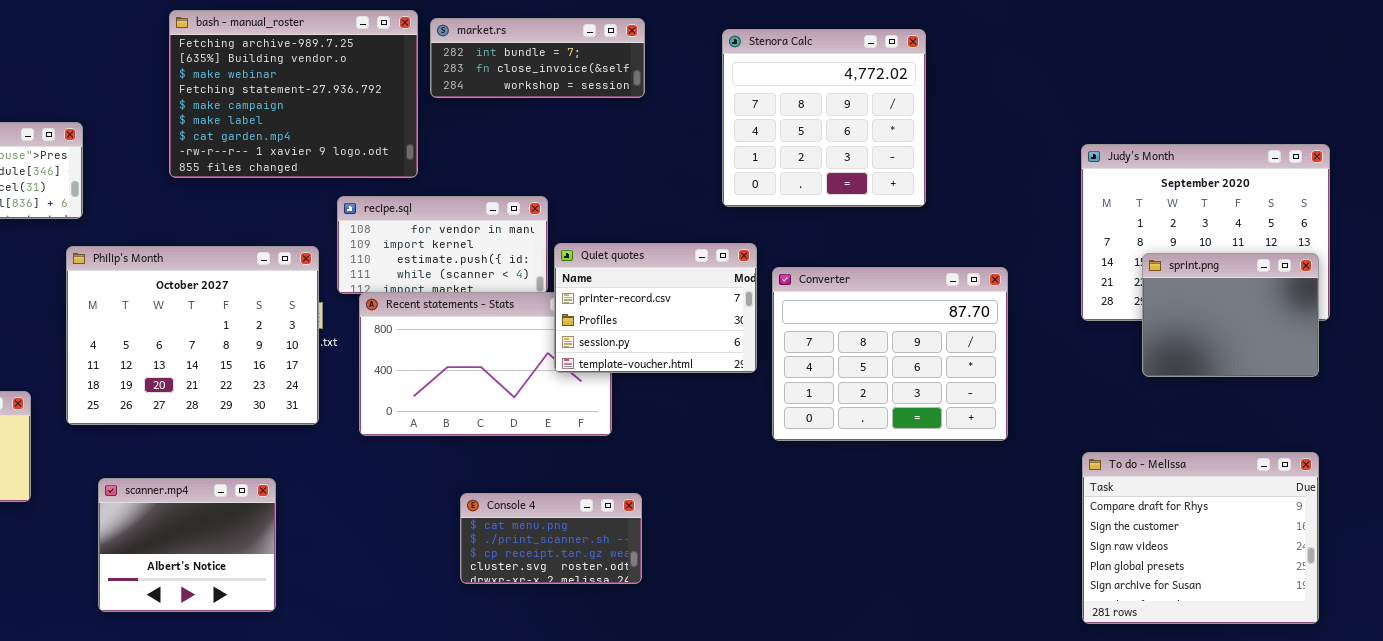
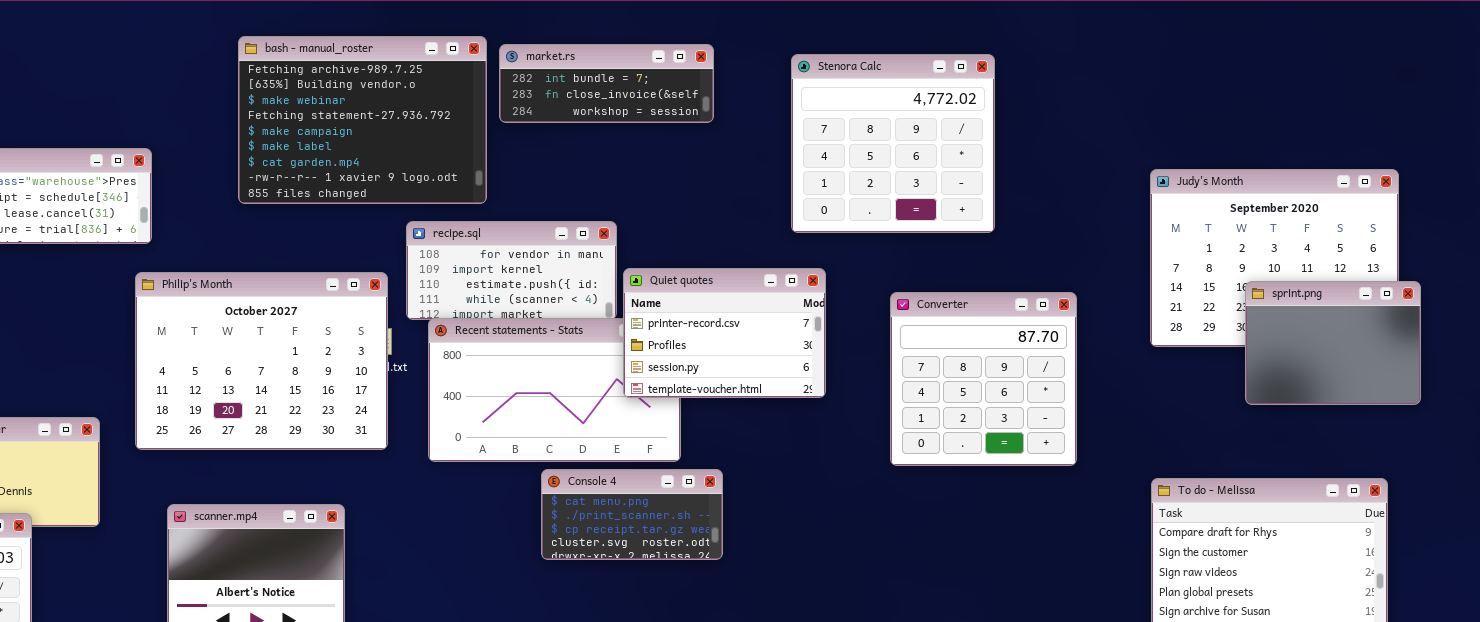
sprint.png: [1142,253,1319,377] -> [1245,281,1421,405], moved
Converter: [772,267,1008,441] -> [890,292,1077,466], resized
Console 4: [460,493,642,584] -> [541,469,723,560], moved

